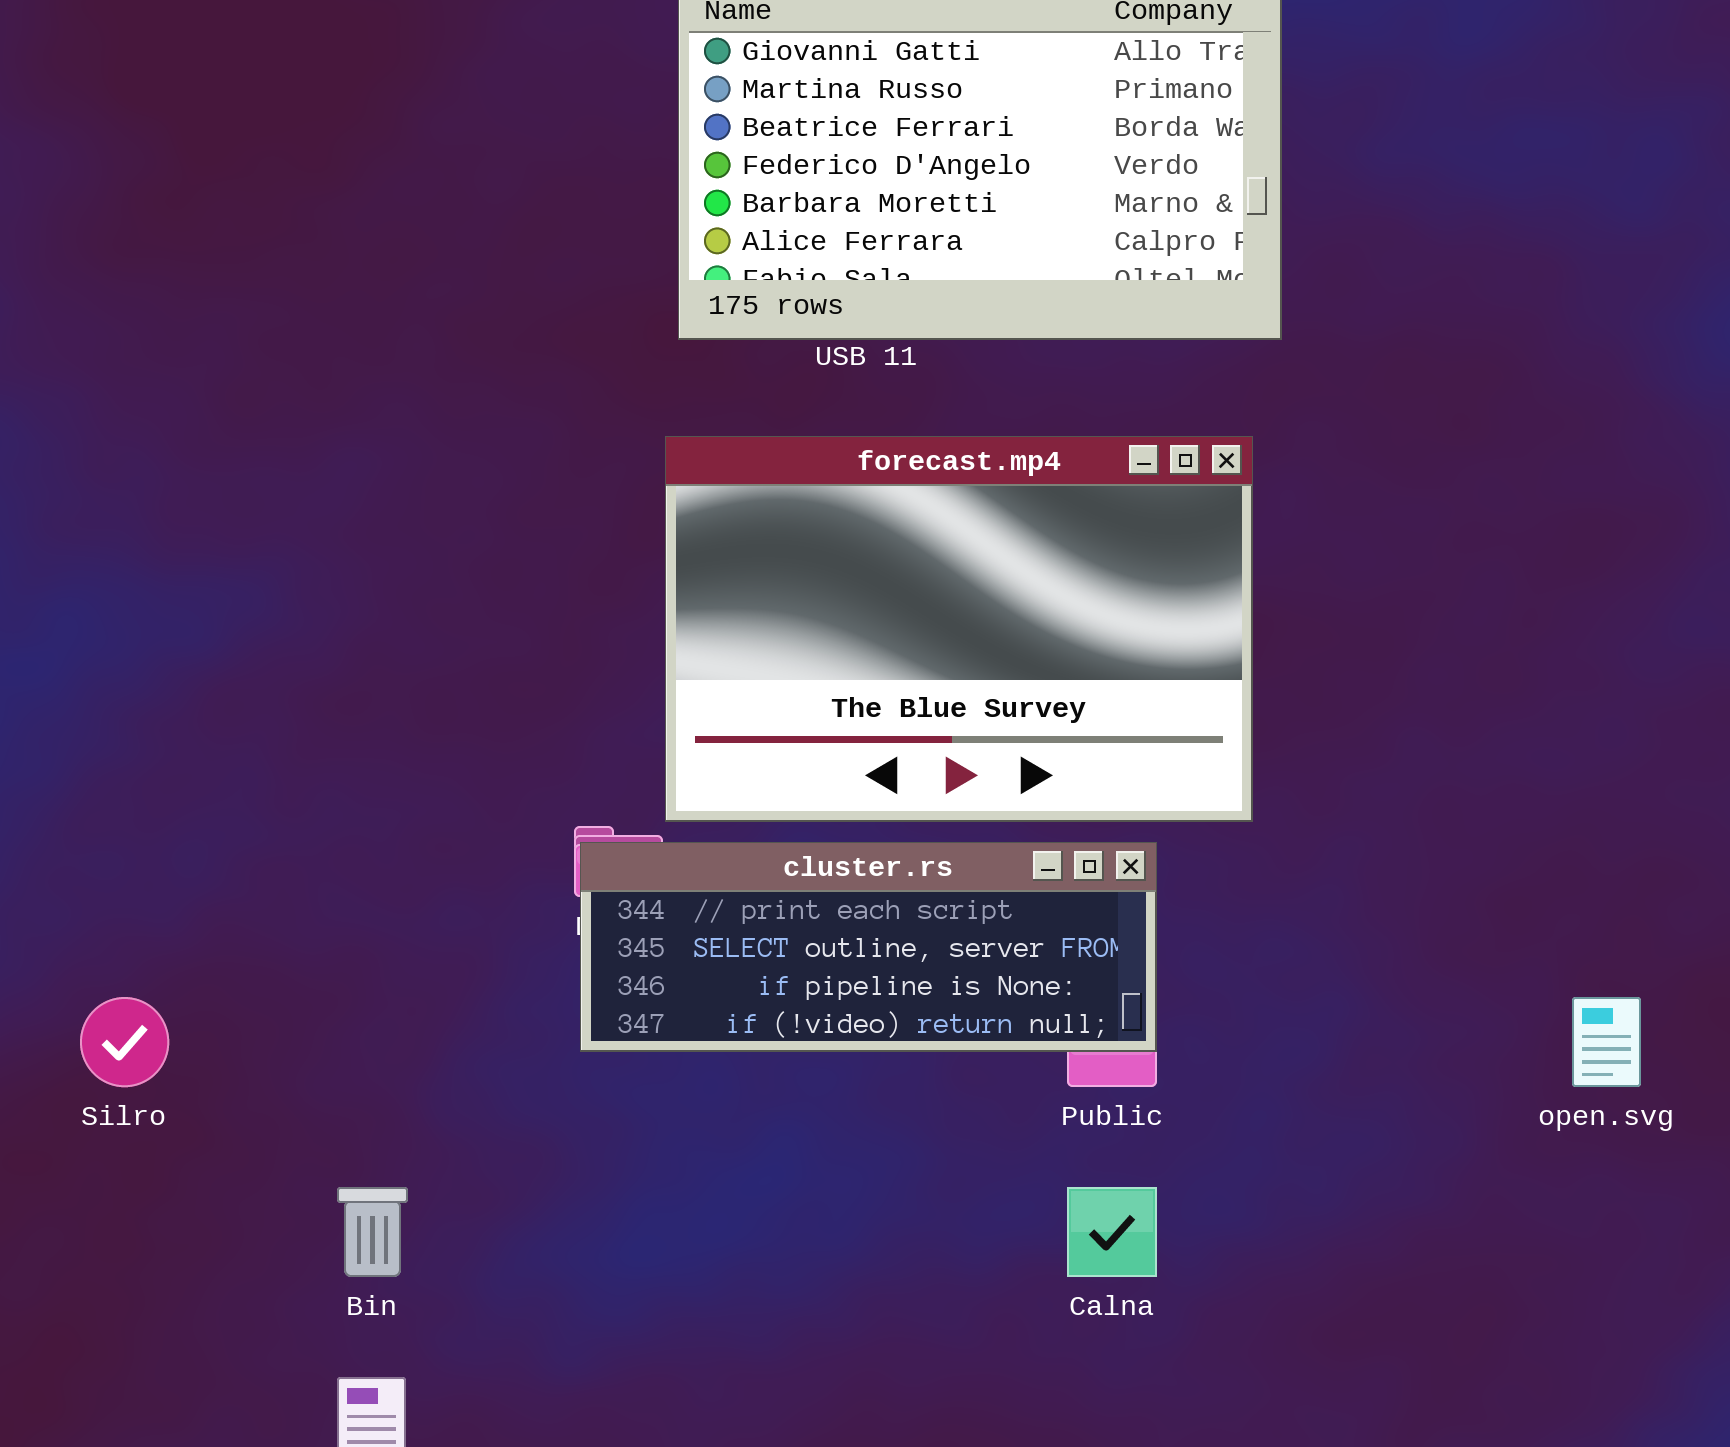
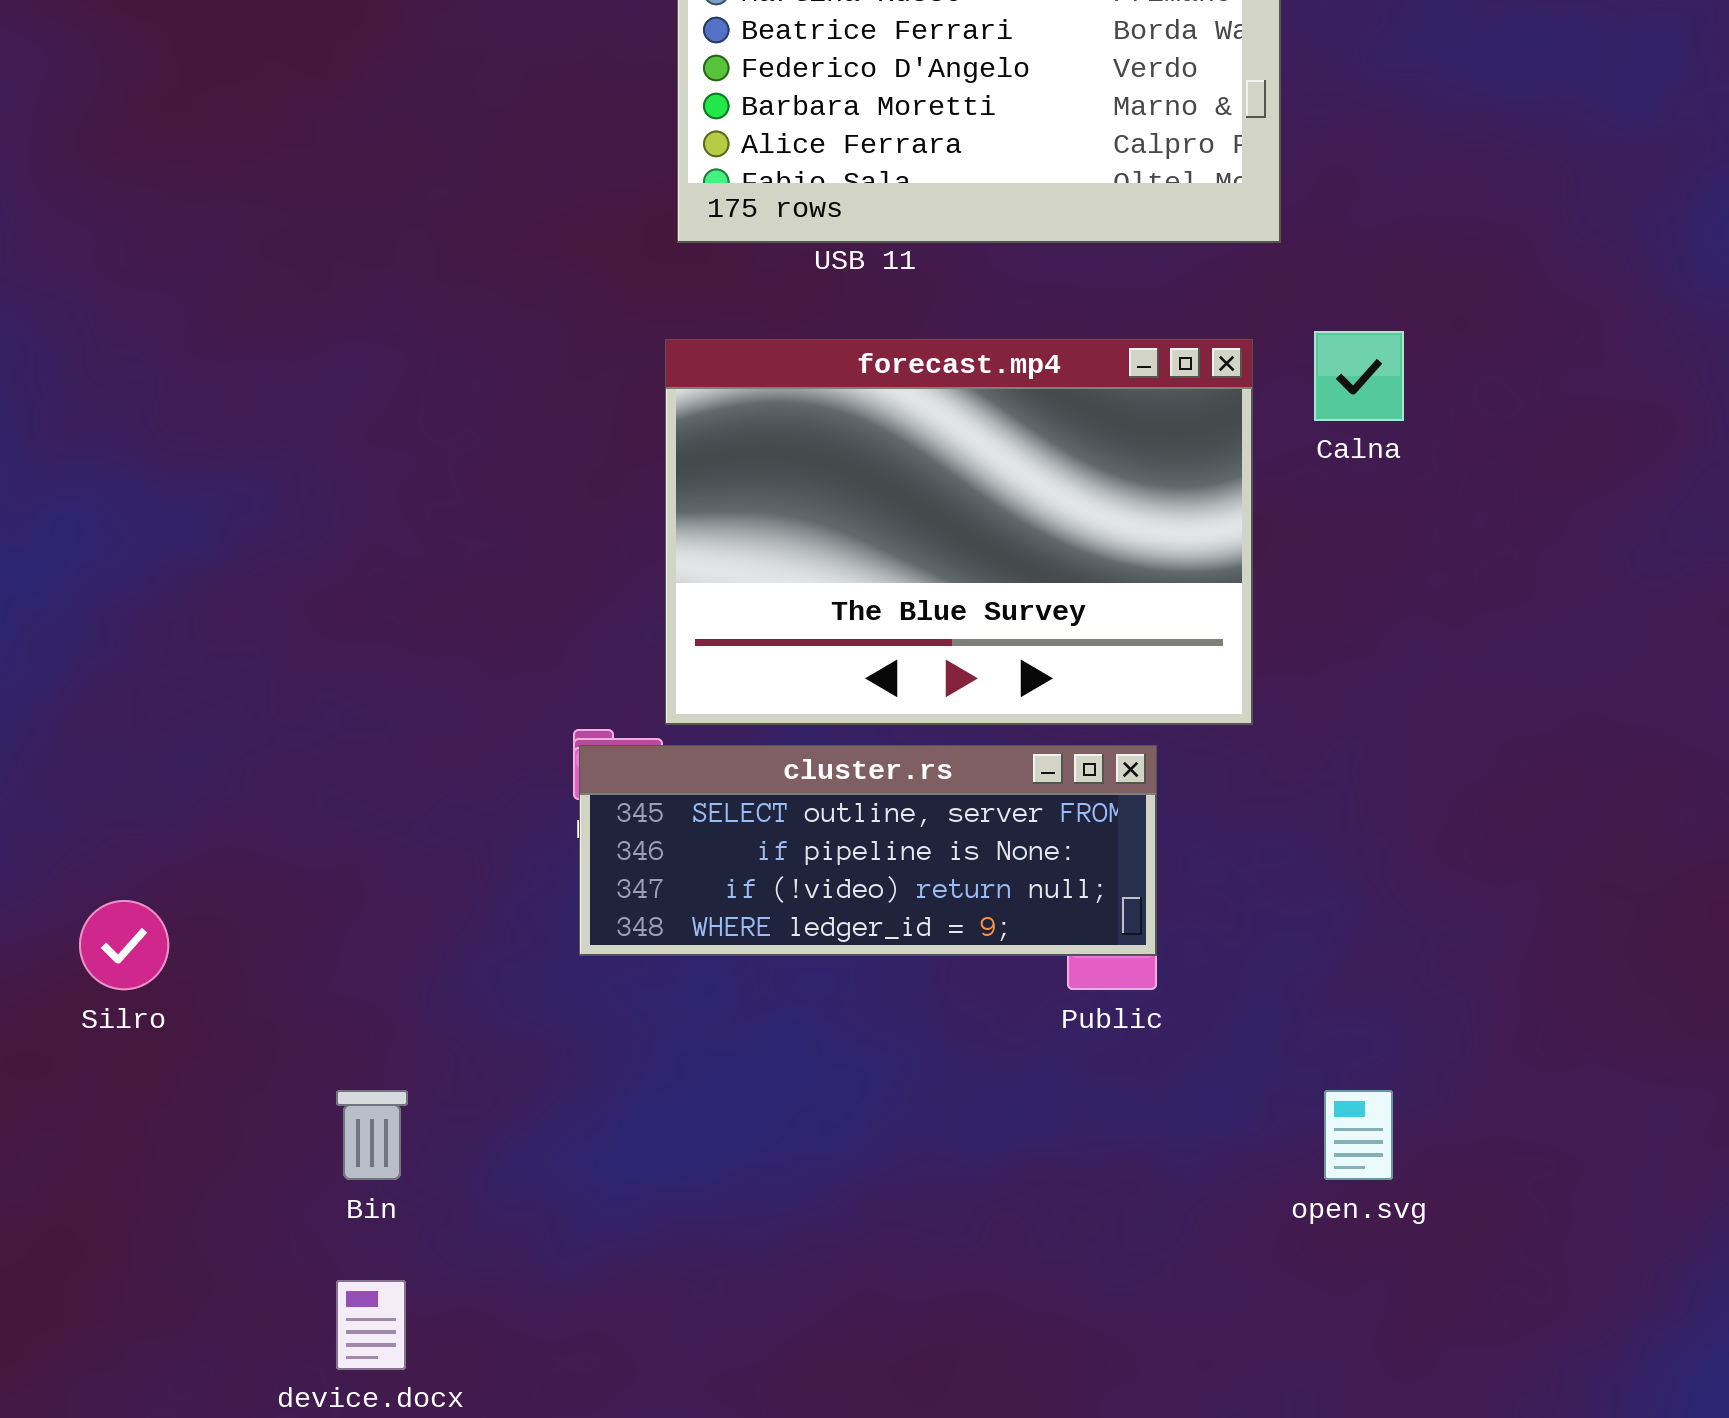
cluster.rs: [580,842,1157,1052] -> [579,745,1157,956], scrolled down 1 row
open.svg: [1572,997,1641,1087] -> [1324,1090,1393,1180], moved
Calna: [1067,1187,1157,1277] -> [1314,331,1404,421], moved

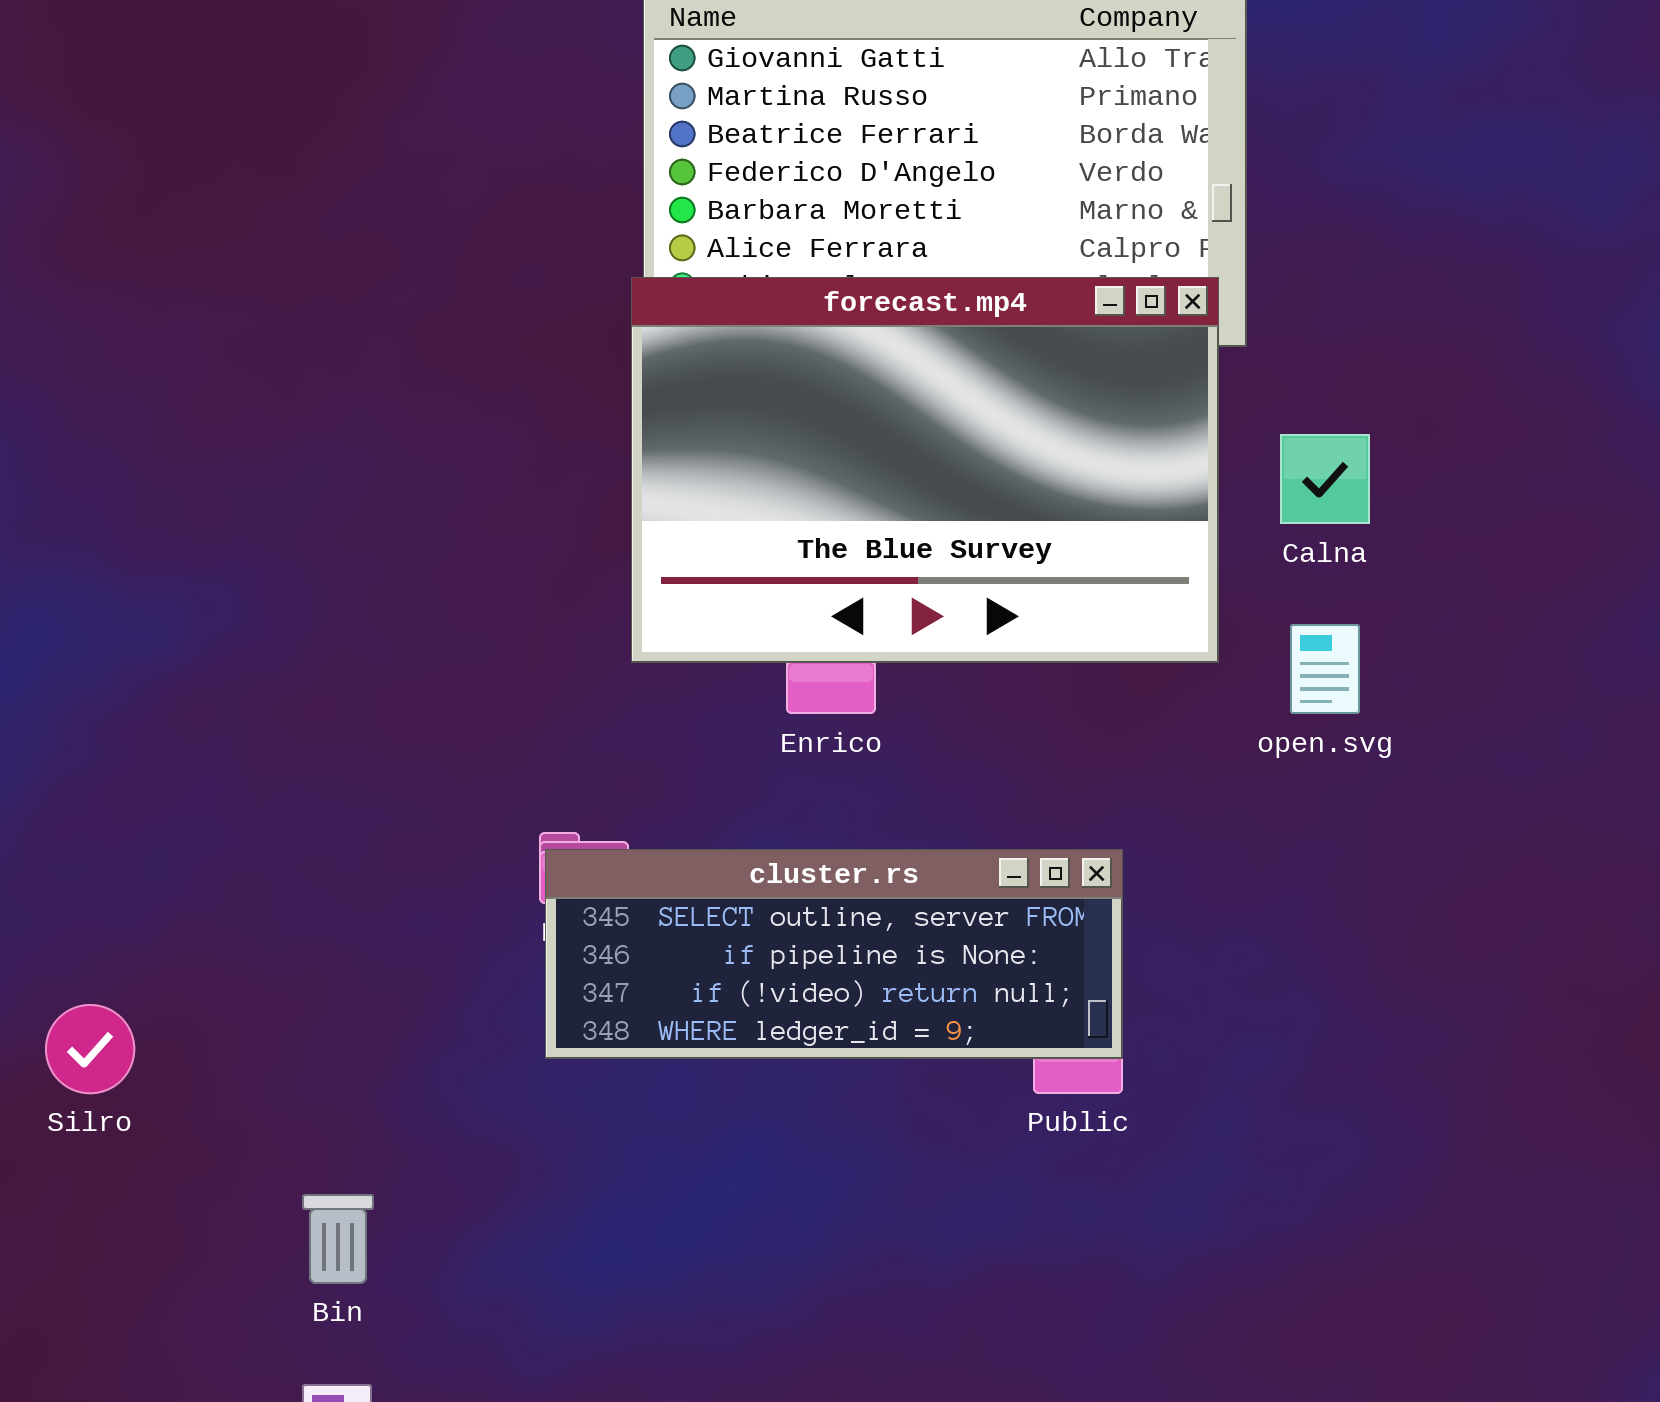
forecast.mp4: [665,339,1253,725] -> [631,277,1219,663], moved
open.svg: [1324,1090,1393,1180] -> [1290,624,1360,714], moved

